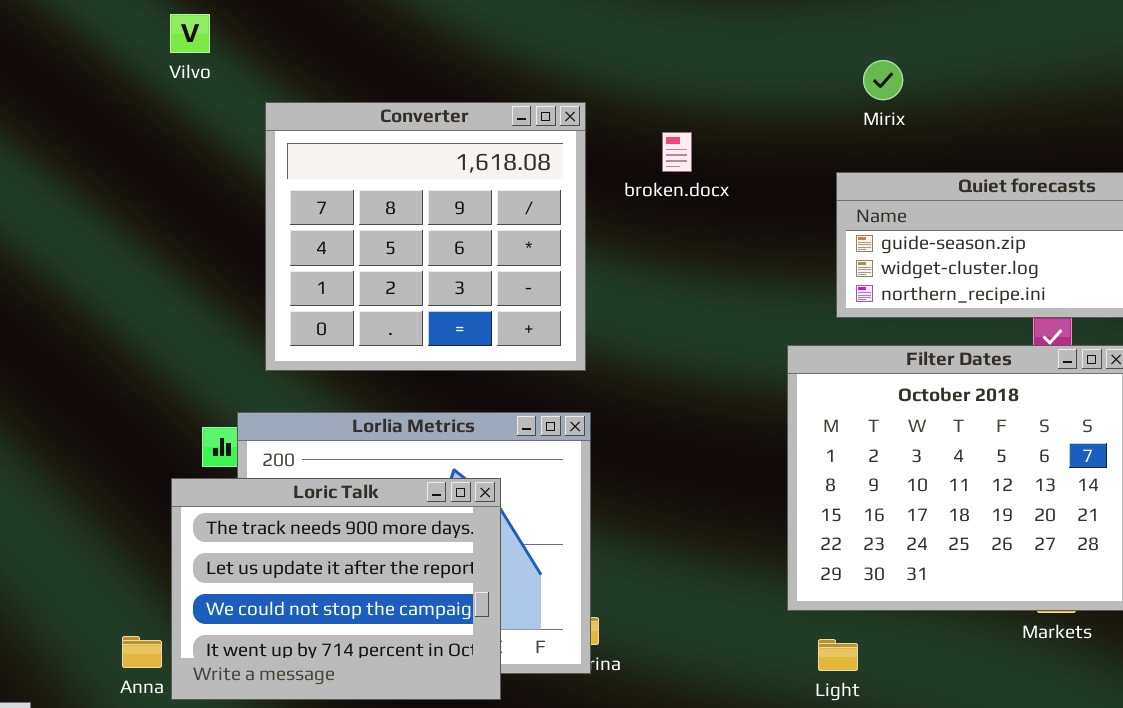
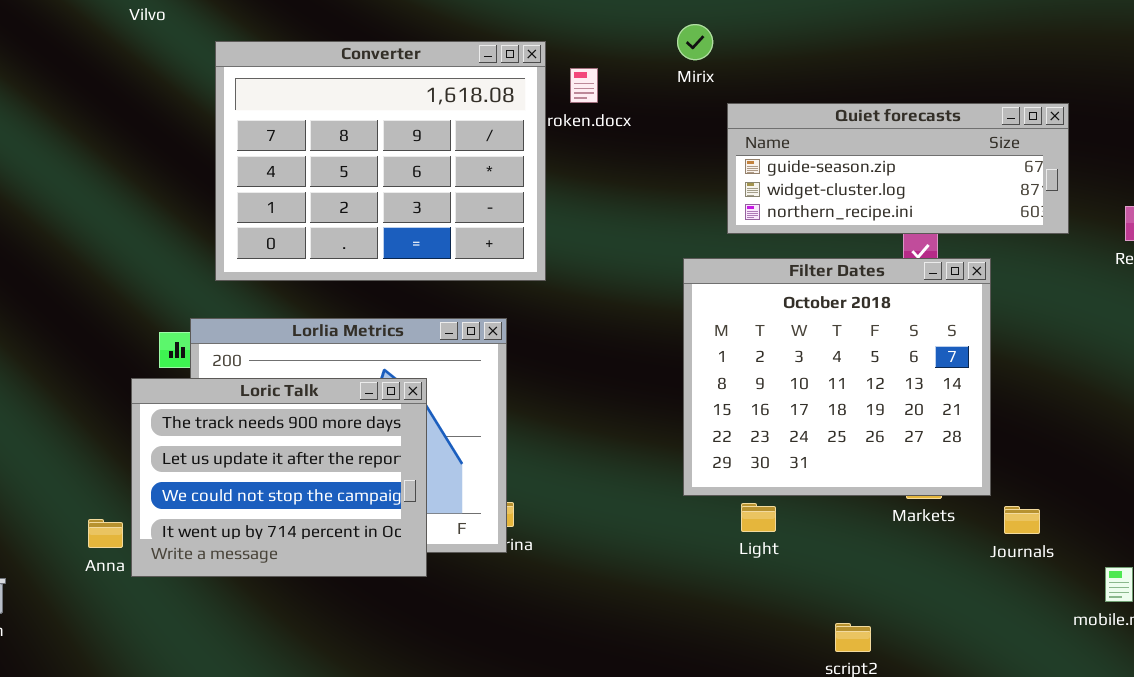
Mirix: [863,60,903,100] -> [677,24,713,60], moved
Converter: [265,102,586,371] -> [215,41,546,281], resized
Light: [818,639,858,671] -> [741,503,776,532], moved

